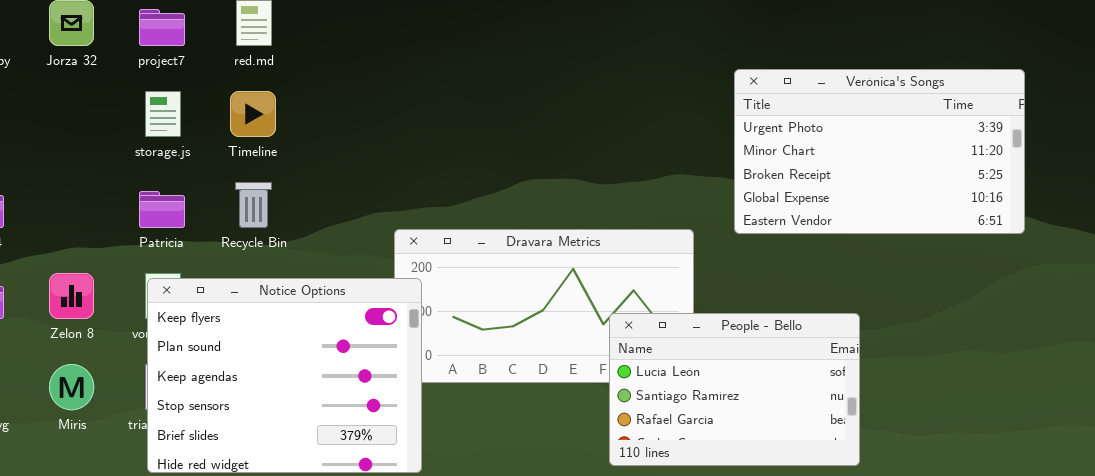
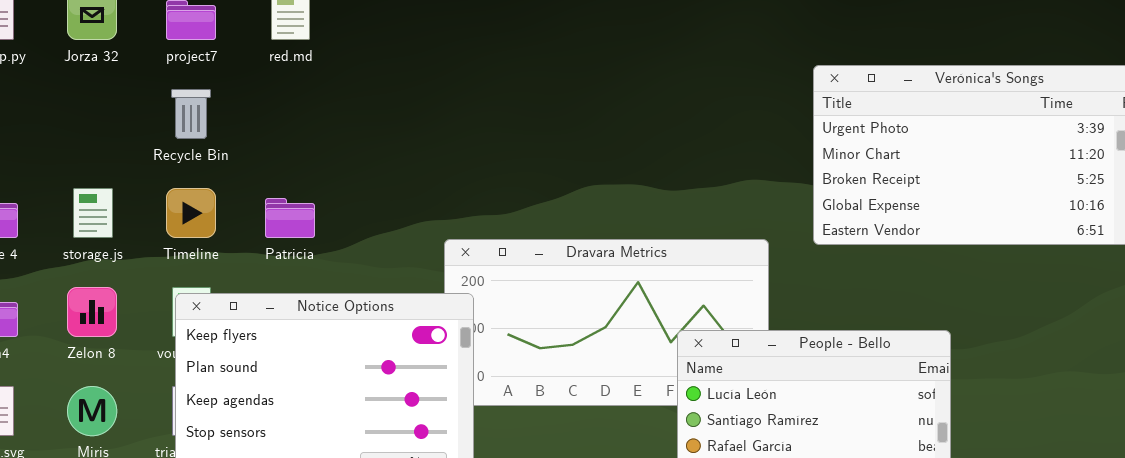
storage.js: [145,91,181,137] -> [73,188,113,238], moved
Timeline: [230,91,276,137] -> [166,188,216,238], moved
Recycle Bin: [235,182,272,228] -> [171,89,211,139], moved
Patricia: [139,191,185,228] -> [265,198,315,238], moved

